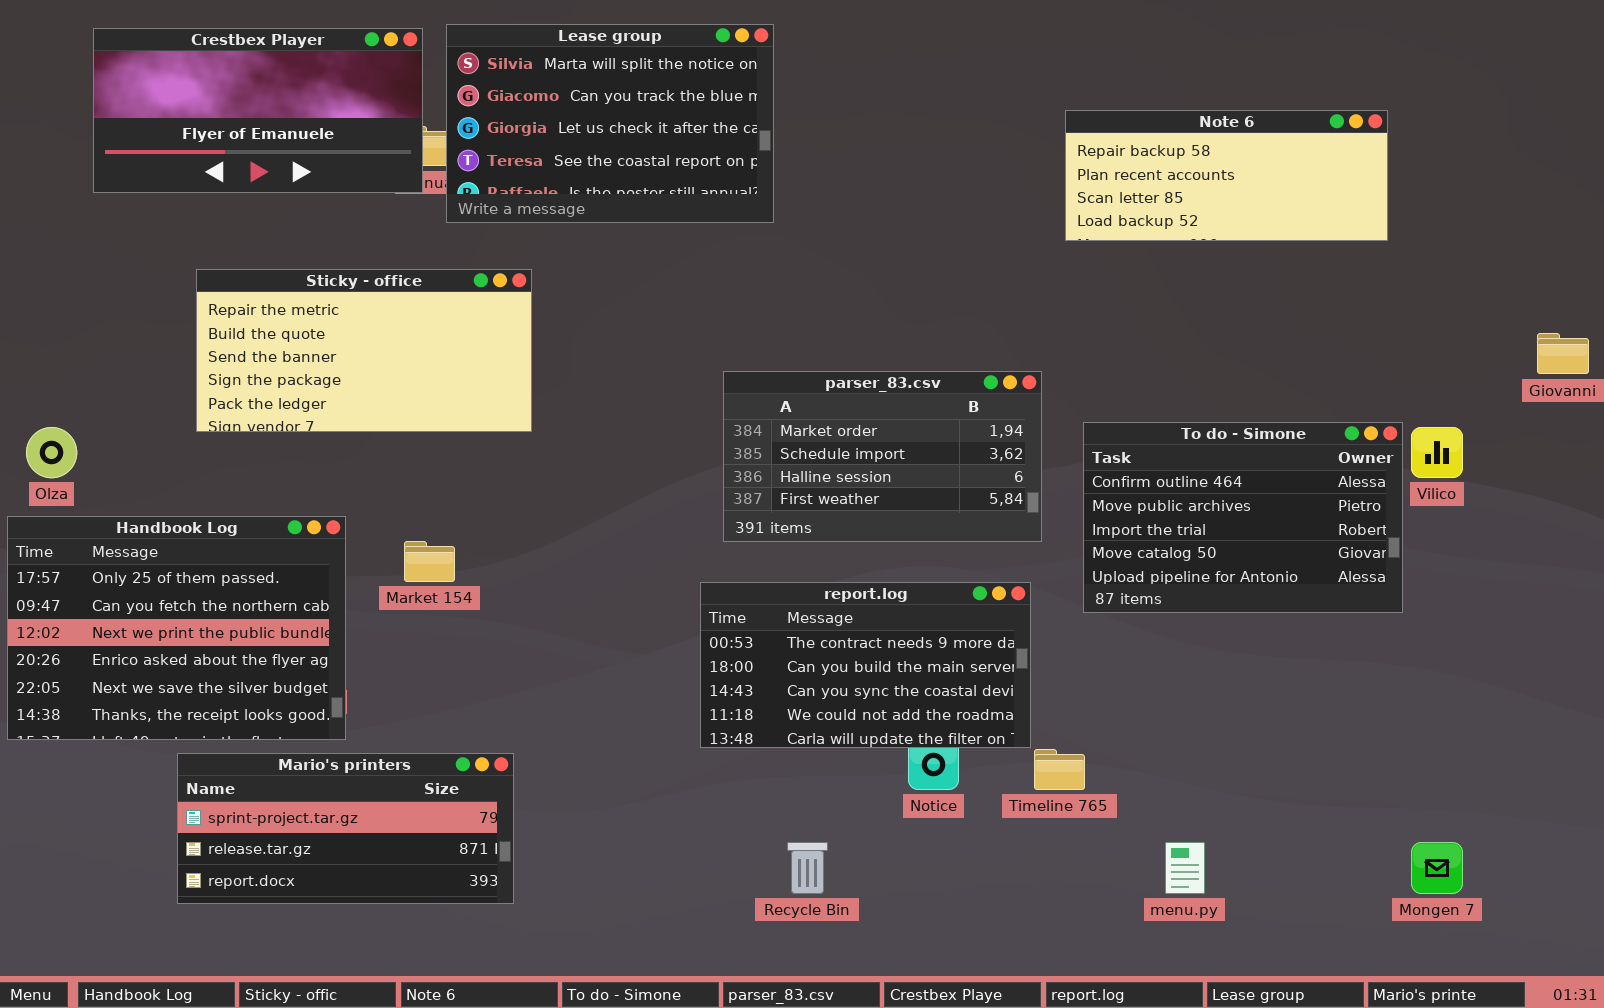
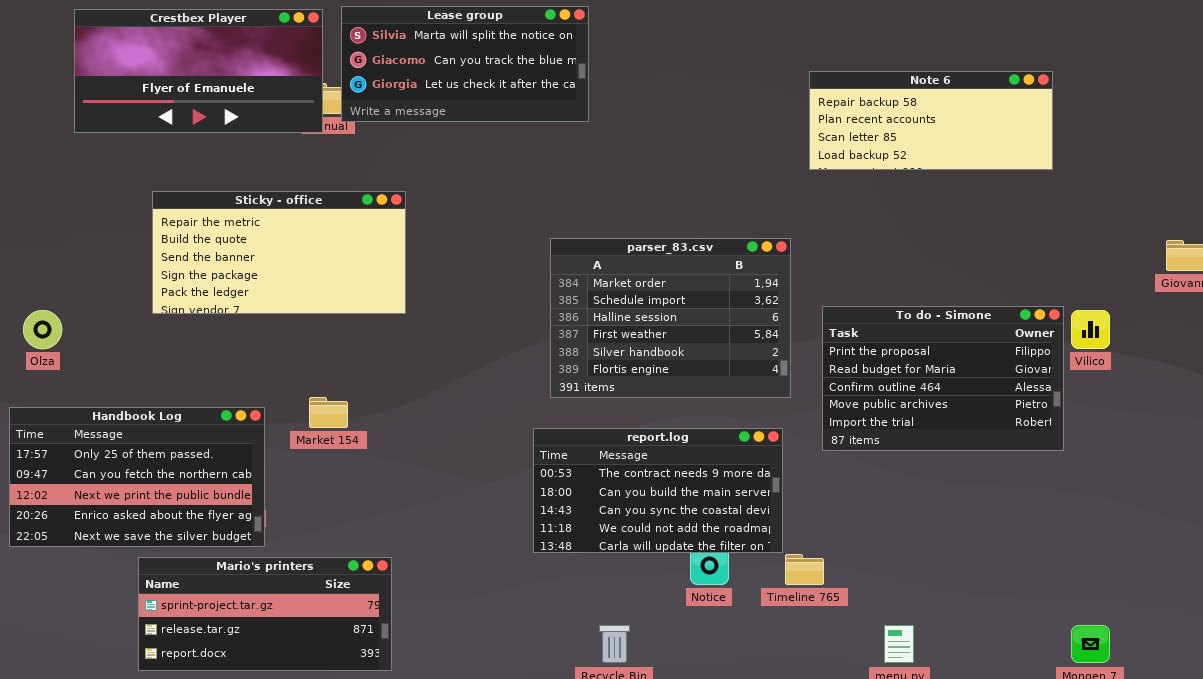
Lease group: [446,24,774,223] -> [341,6,589,122], resized
parser_83.csv: [723,371,1042,542] -> [550,238,791,398], resized
To do - Simone: [1083,422,1403,613] -> [822,306,1064,451], scrolled up 2 rows
Handbook Log: [7,516,346,740] -> [9,407,265,547], resized

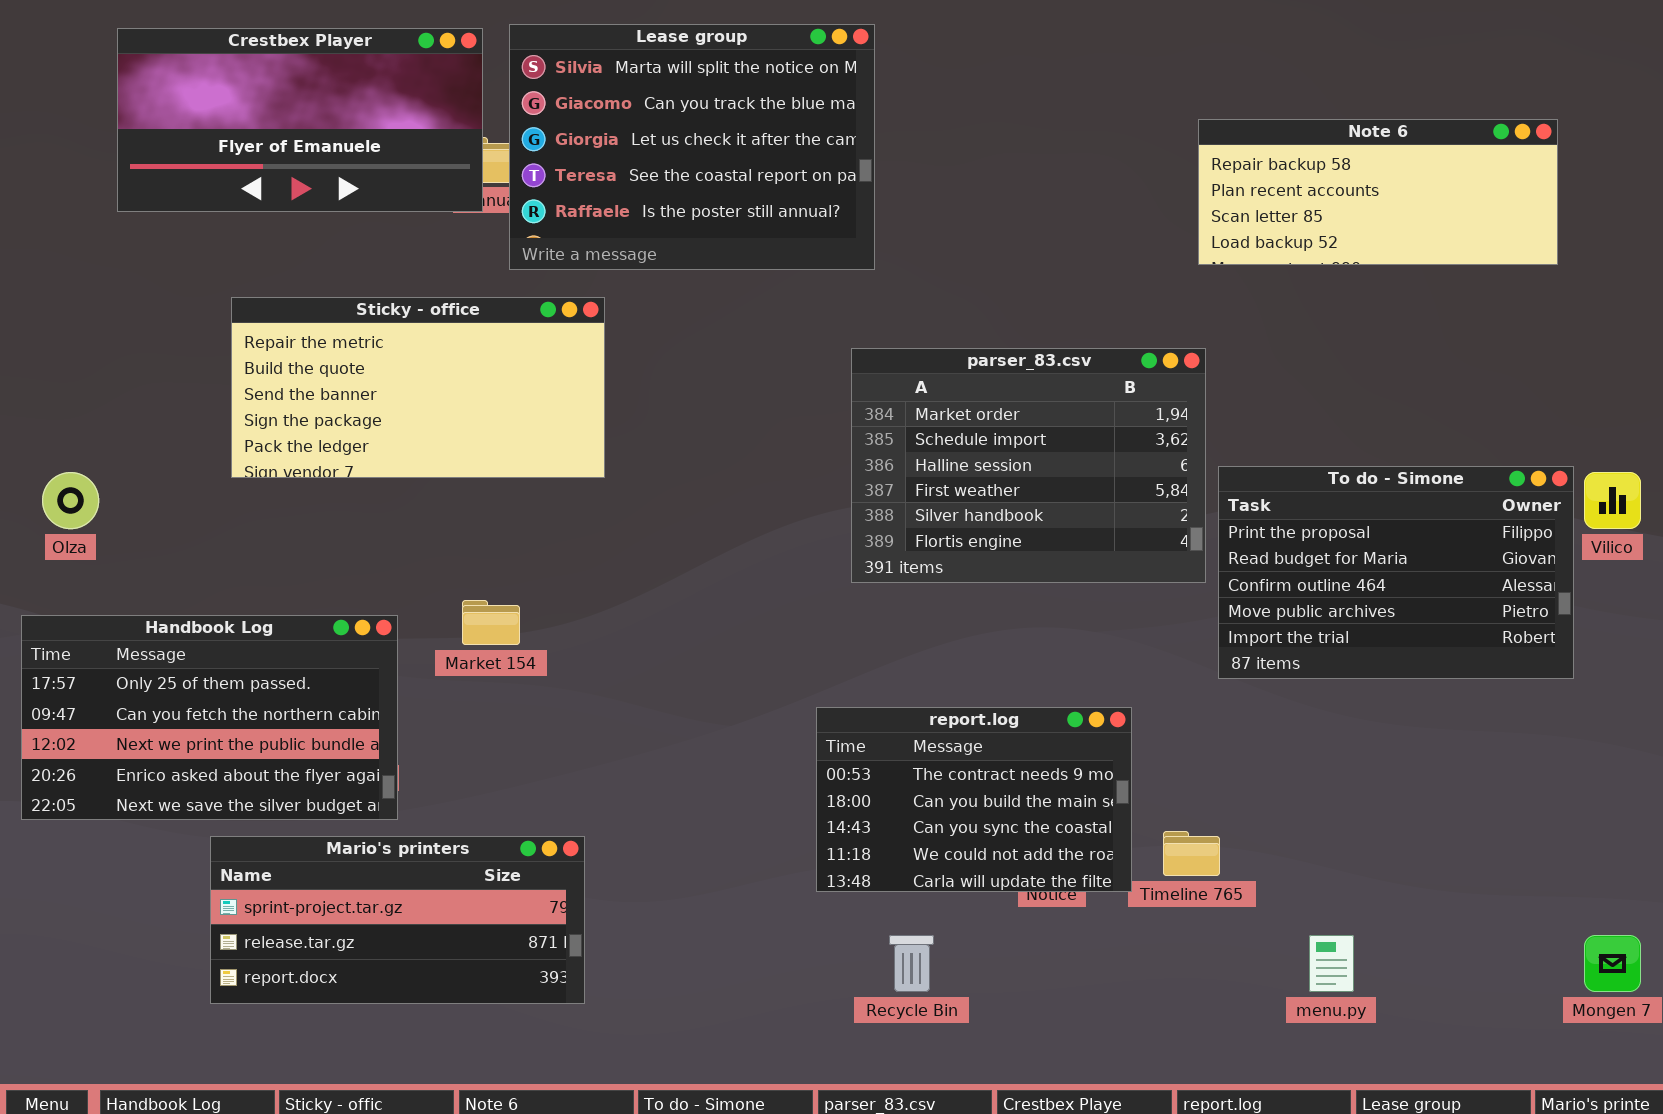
Lease group: [341,6,589,122] -> [509,24,875,270], resized
parser_83.csv: [550,238,791,398] -> [851,348,1206,583], moved
report.log: [533,428,783,553] -> [816,707,1132,892], moved, resized

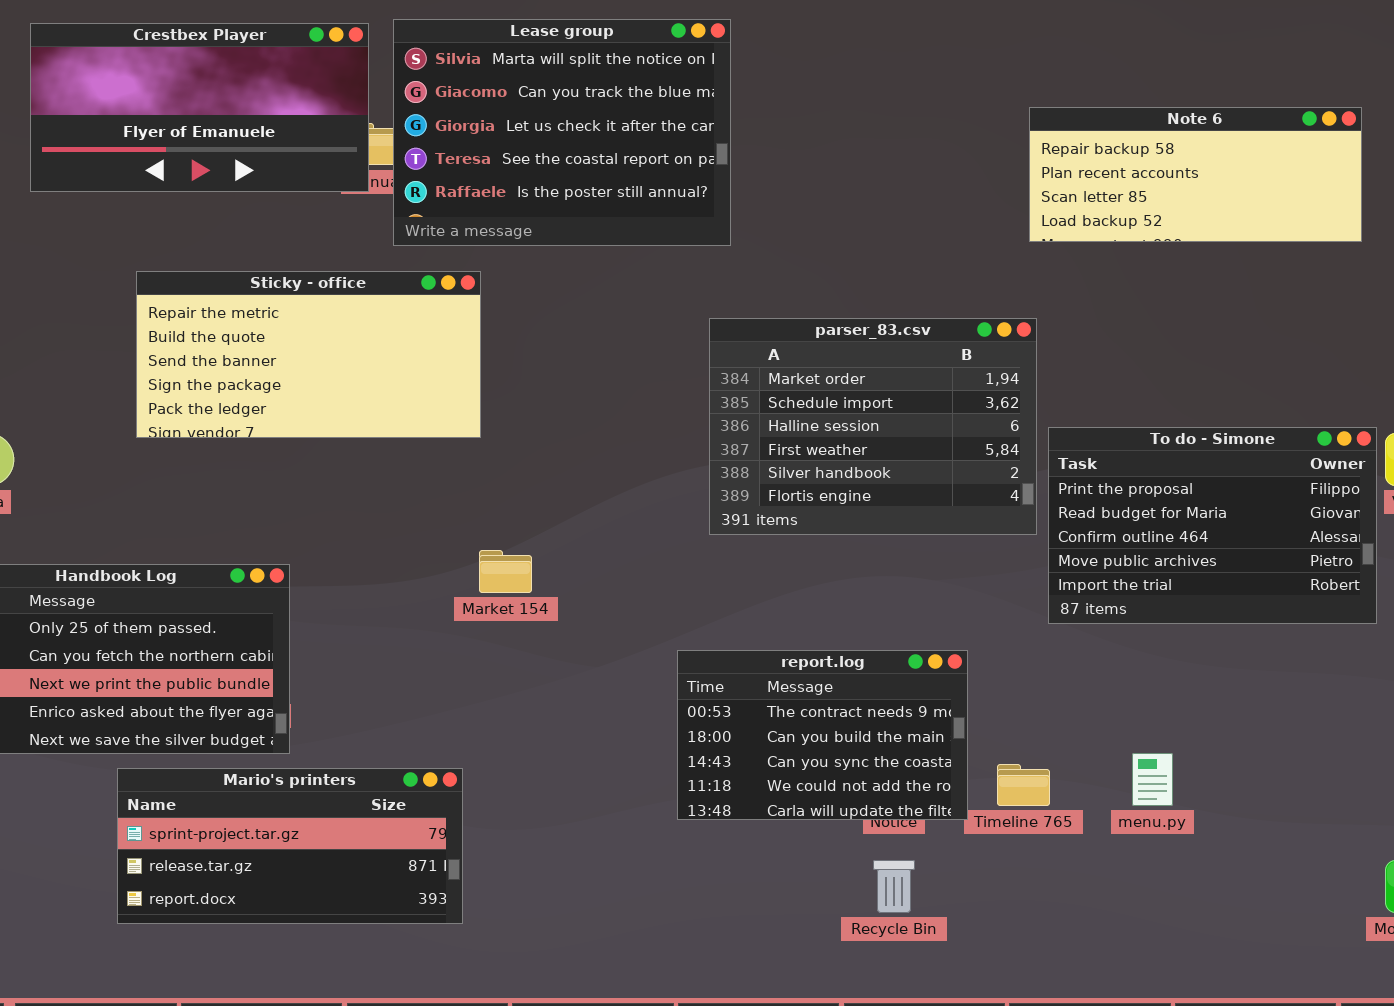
Market 154: [462,600,520,645] -> [479,550,532,593], moved
Recycle Bin: [889,935,934,992] -> [873,860,915,913], moved
menu.py: [1309,935,1354,992] -> [1132,753,1173,806], moved

